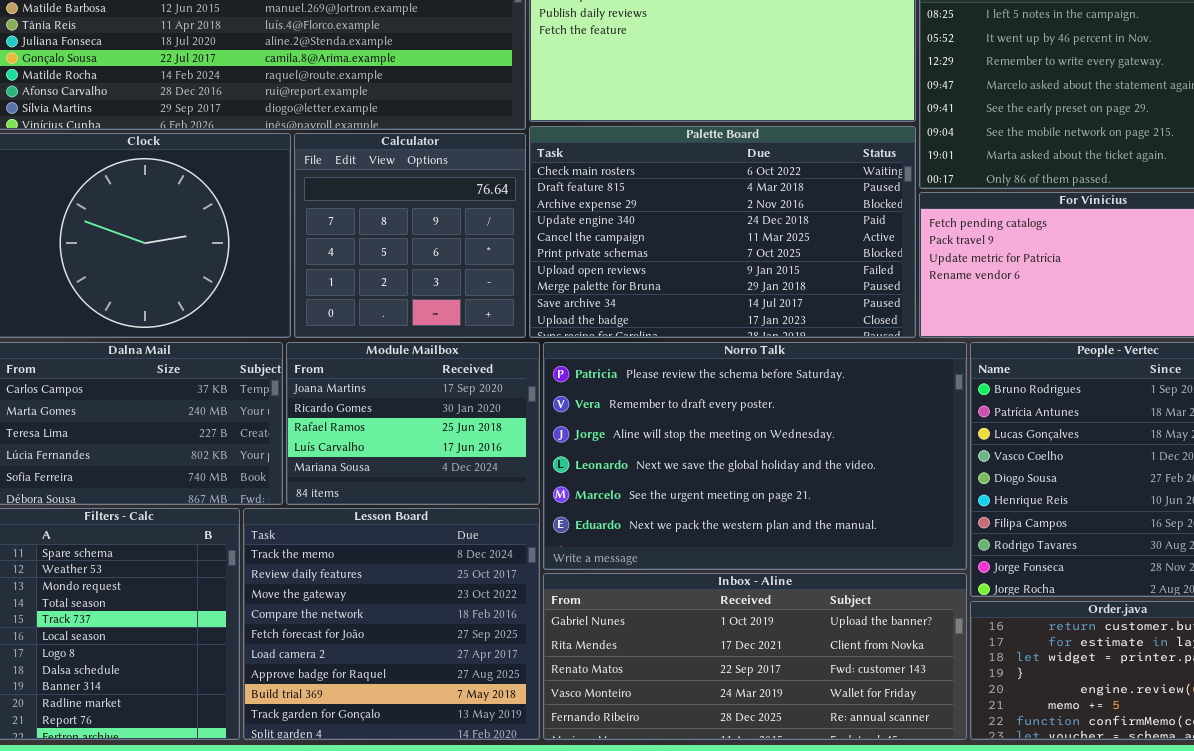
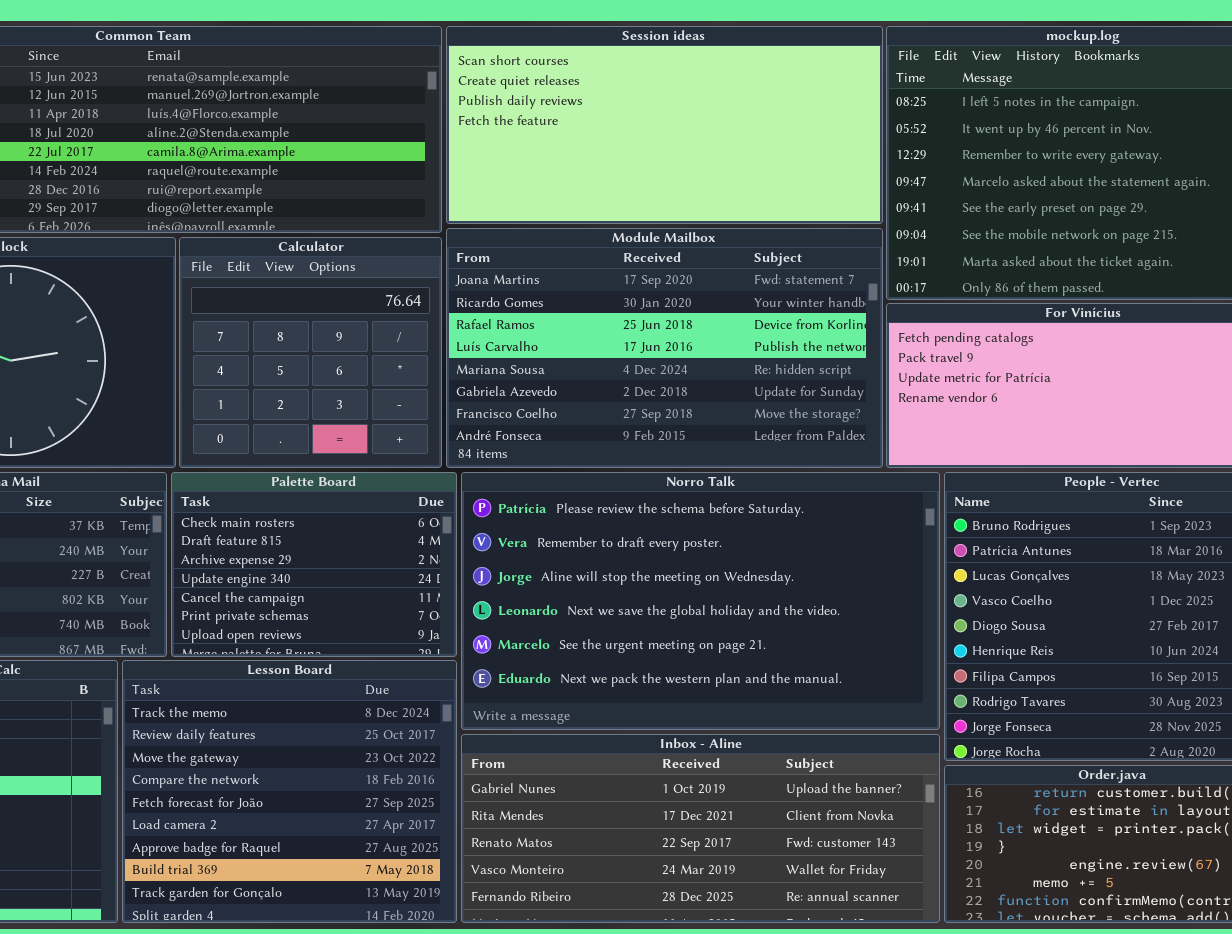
Palette Board: [529,126,916,338] -> [171,472,457,657], moved, resized
Module Mailbox: [286,342,540,505] -> [446,228,883,468], moved, resized

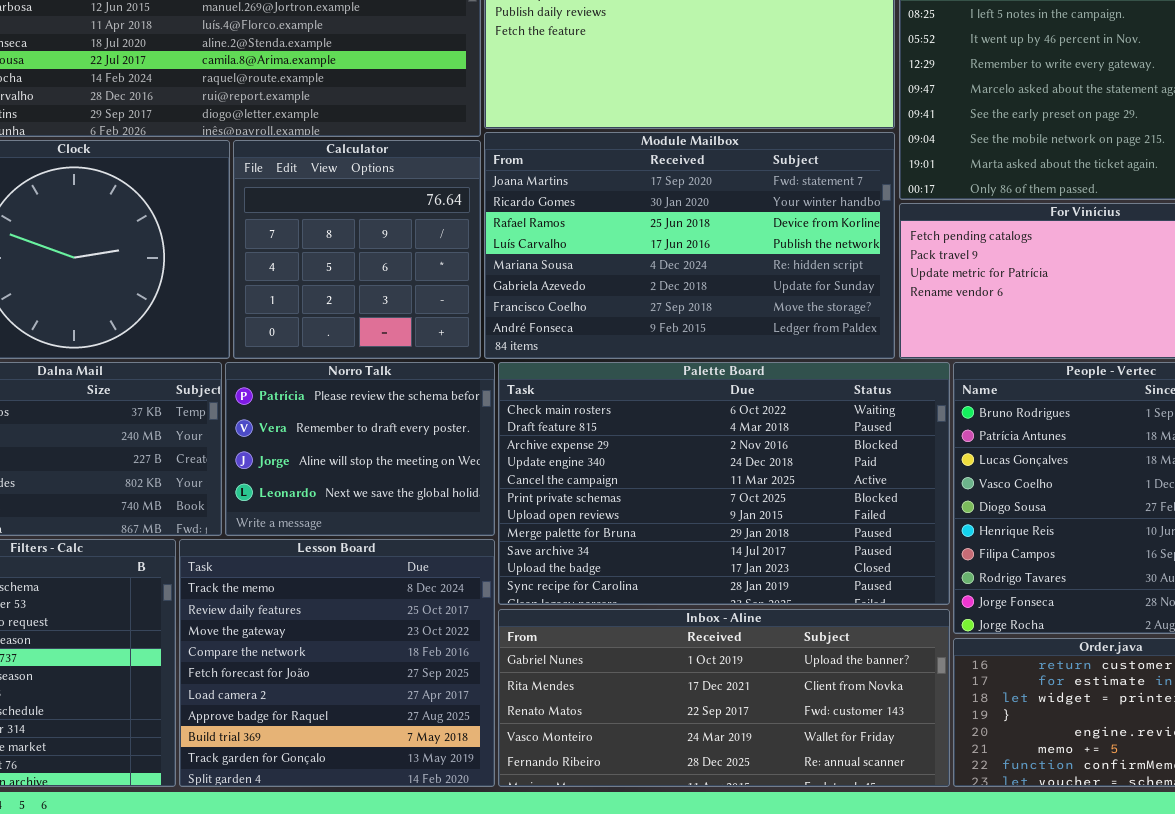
Palette Board: [171,472,457,657] -> [498,362,950,605], moved, resized
Norro Talk: [461,472,940,730] -> [225,362,495,536], moved, resized

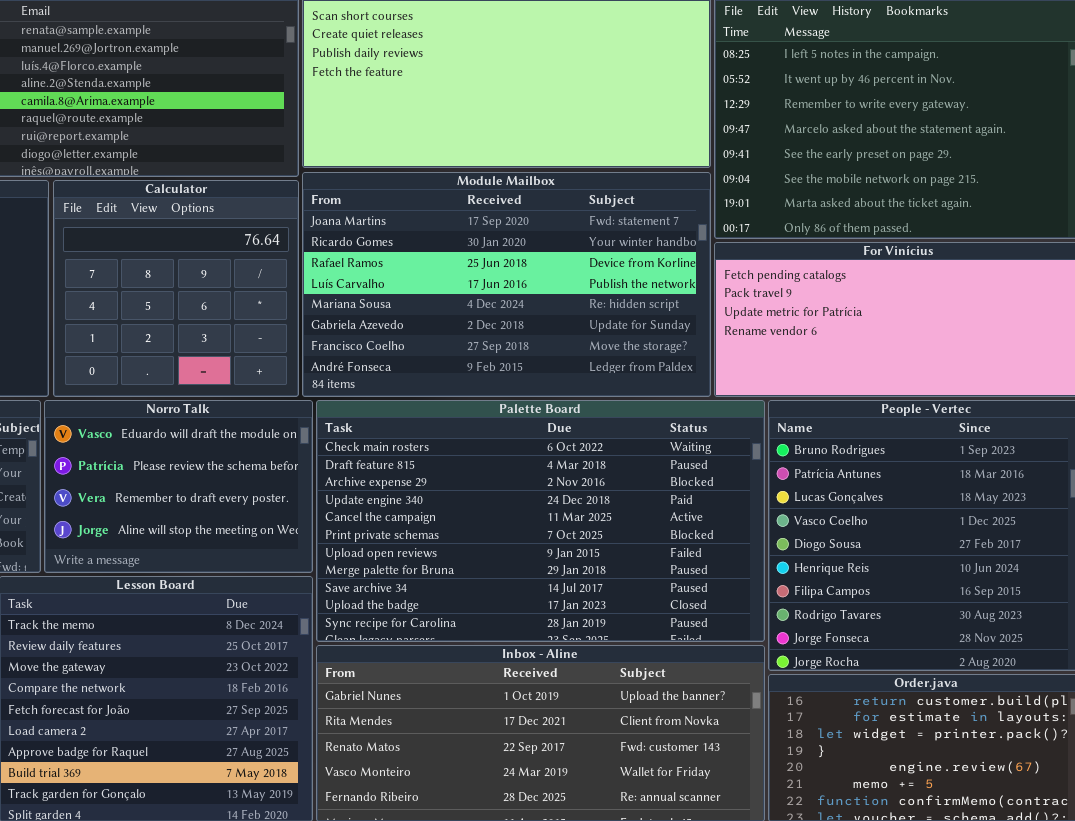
Norro Talk: [225,362,495,536] -> [44,400,313,573], scrolled up 1 row

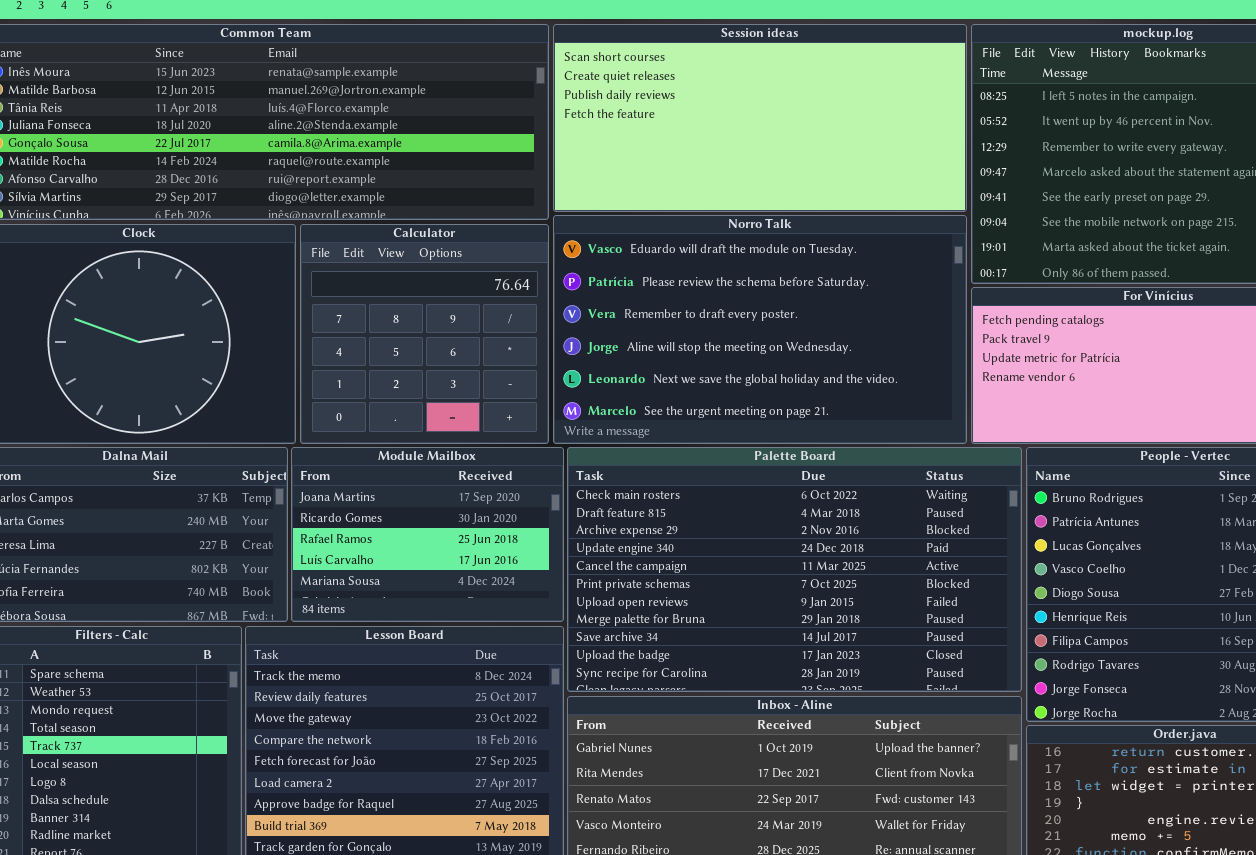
Module Mailbox: [302,172,711,397] -> [291,447,564,622], moved, resized
Norro Talk: [44,400,313,573] -> [553,215,967,444], moved, resized

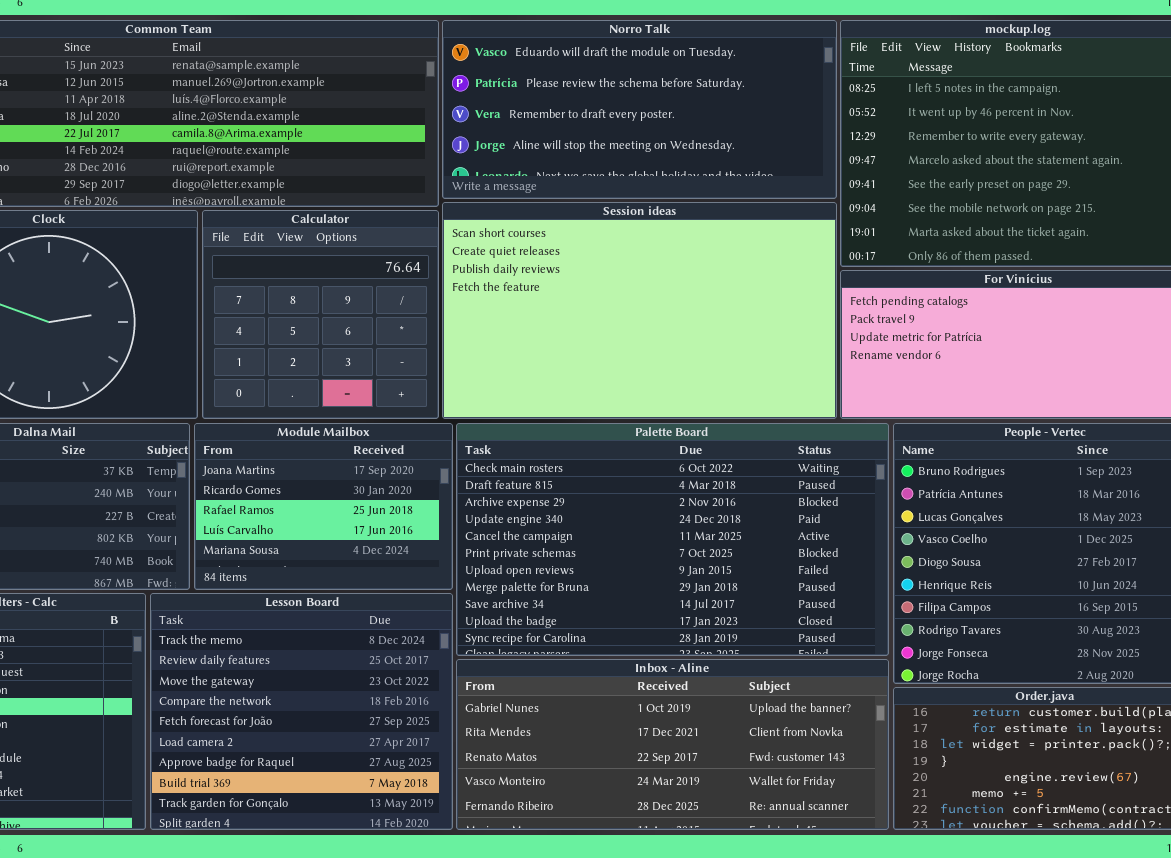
Session ideas: [553,24,967,212] -> [442,202,837,419], moved, resized
Norro Talk: [553,215,967,444] -> [442,20,837,199], moved, resized

